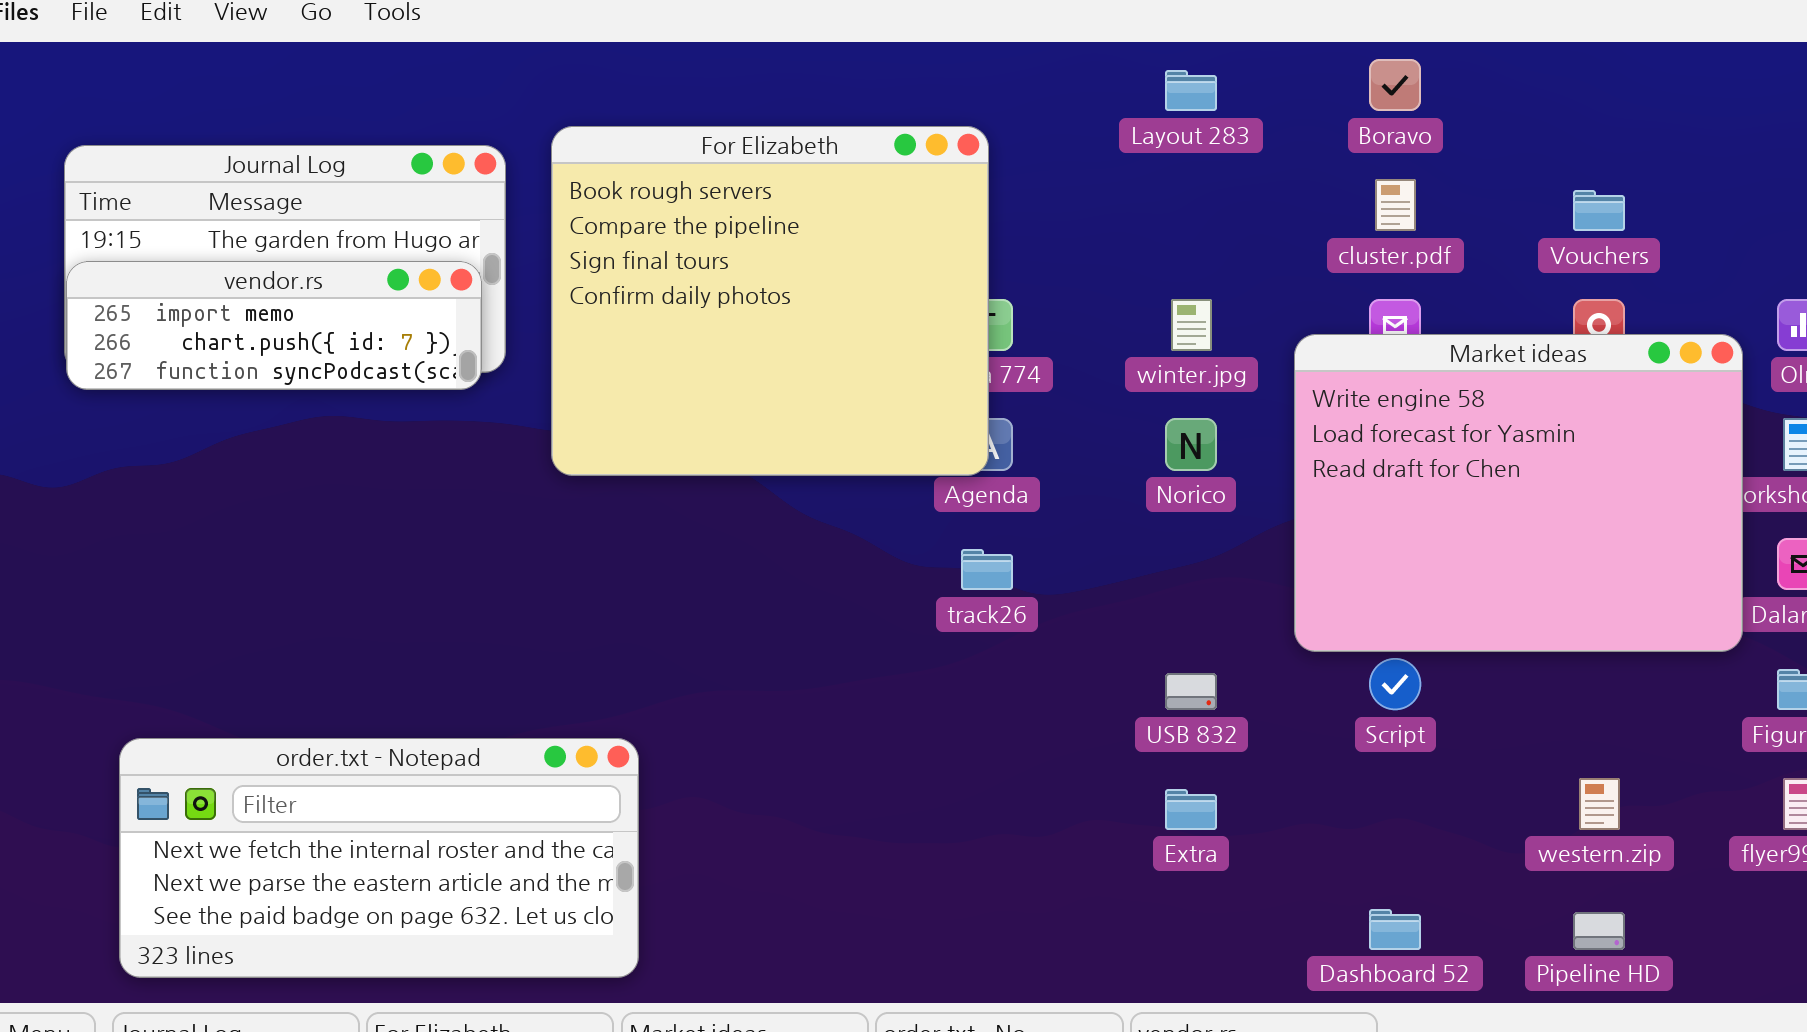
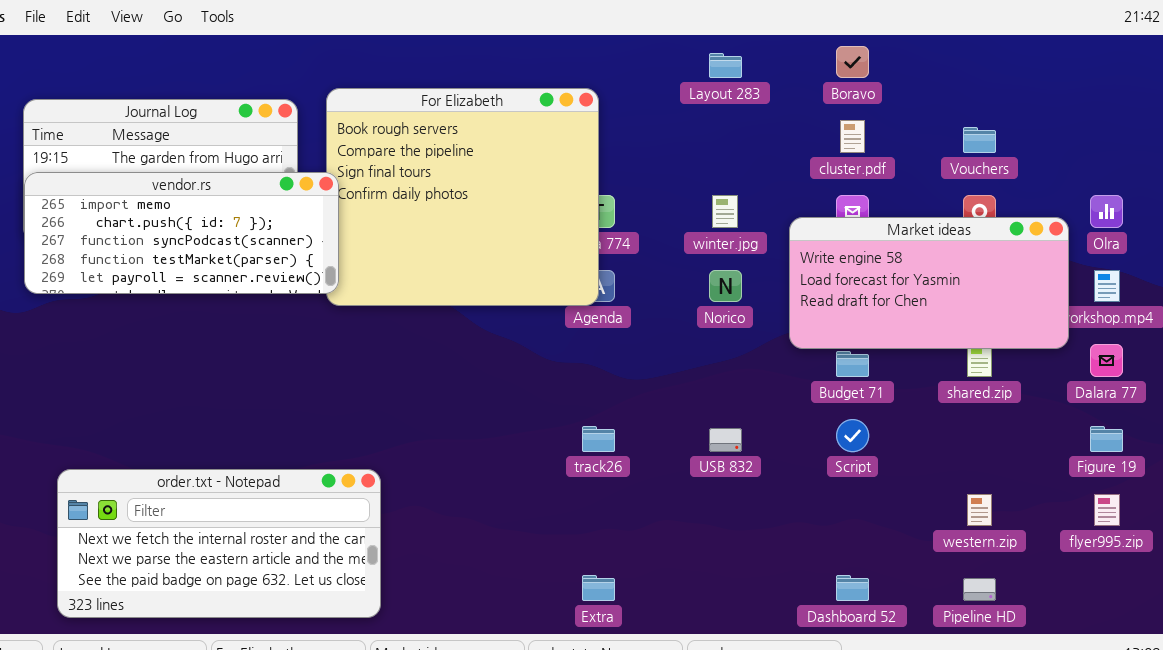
vendor.rs: [66,261,482,390] -> [24,172,339,294], resized
Market ideas: [1294,334,1743,652] -> [789,217,1069,349], resized
track26: [961,549,1013,590] -> [582,426,615,452], moved
Extra: [1165,789,1217,830] -> [582,575,615,601], moved

